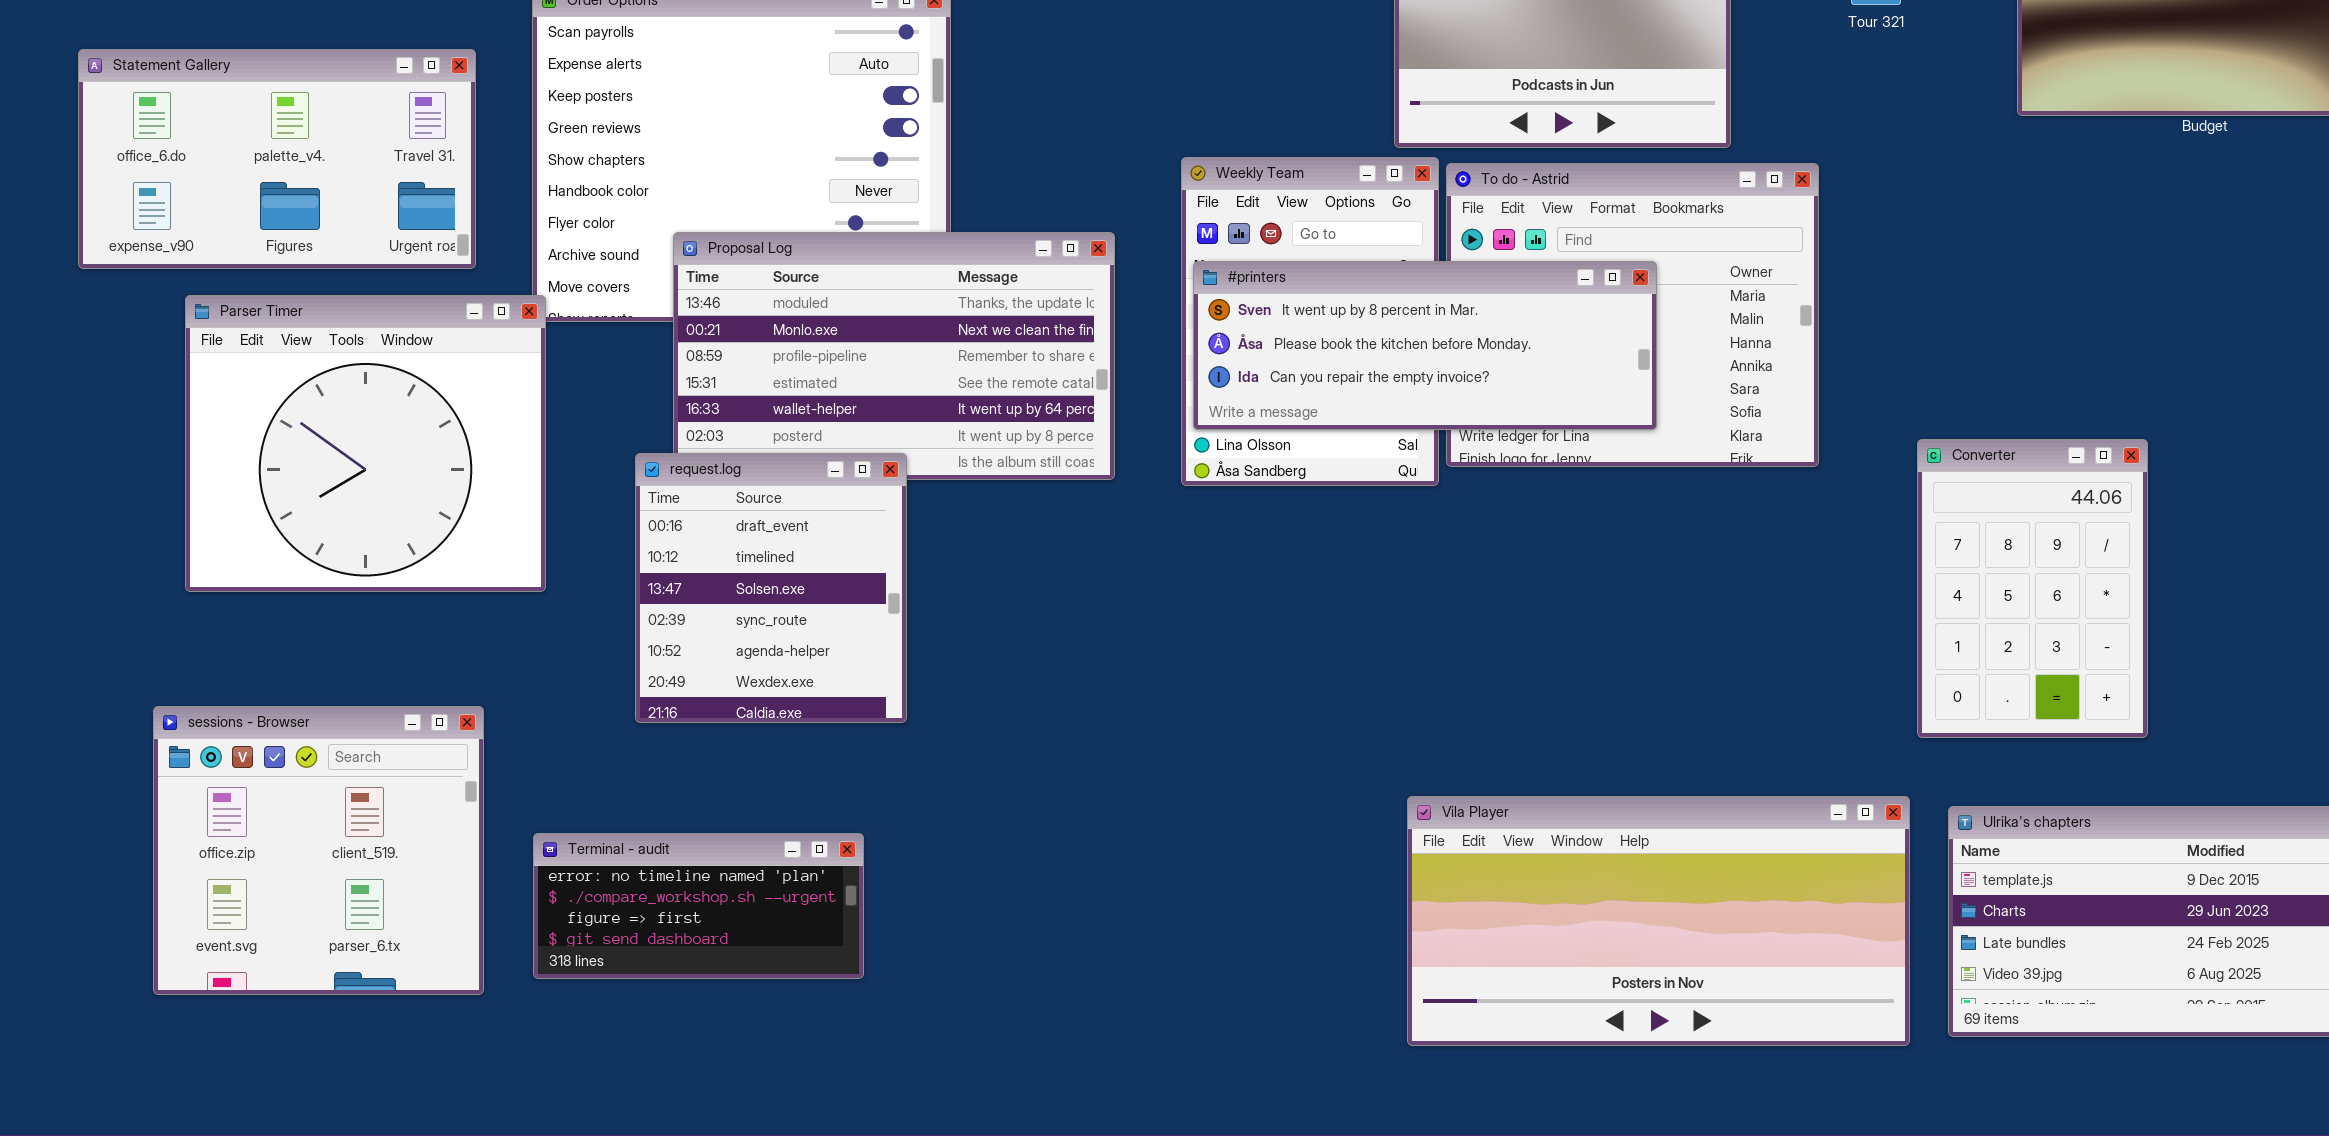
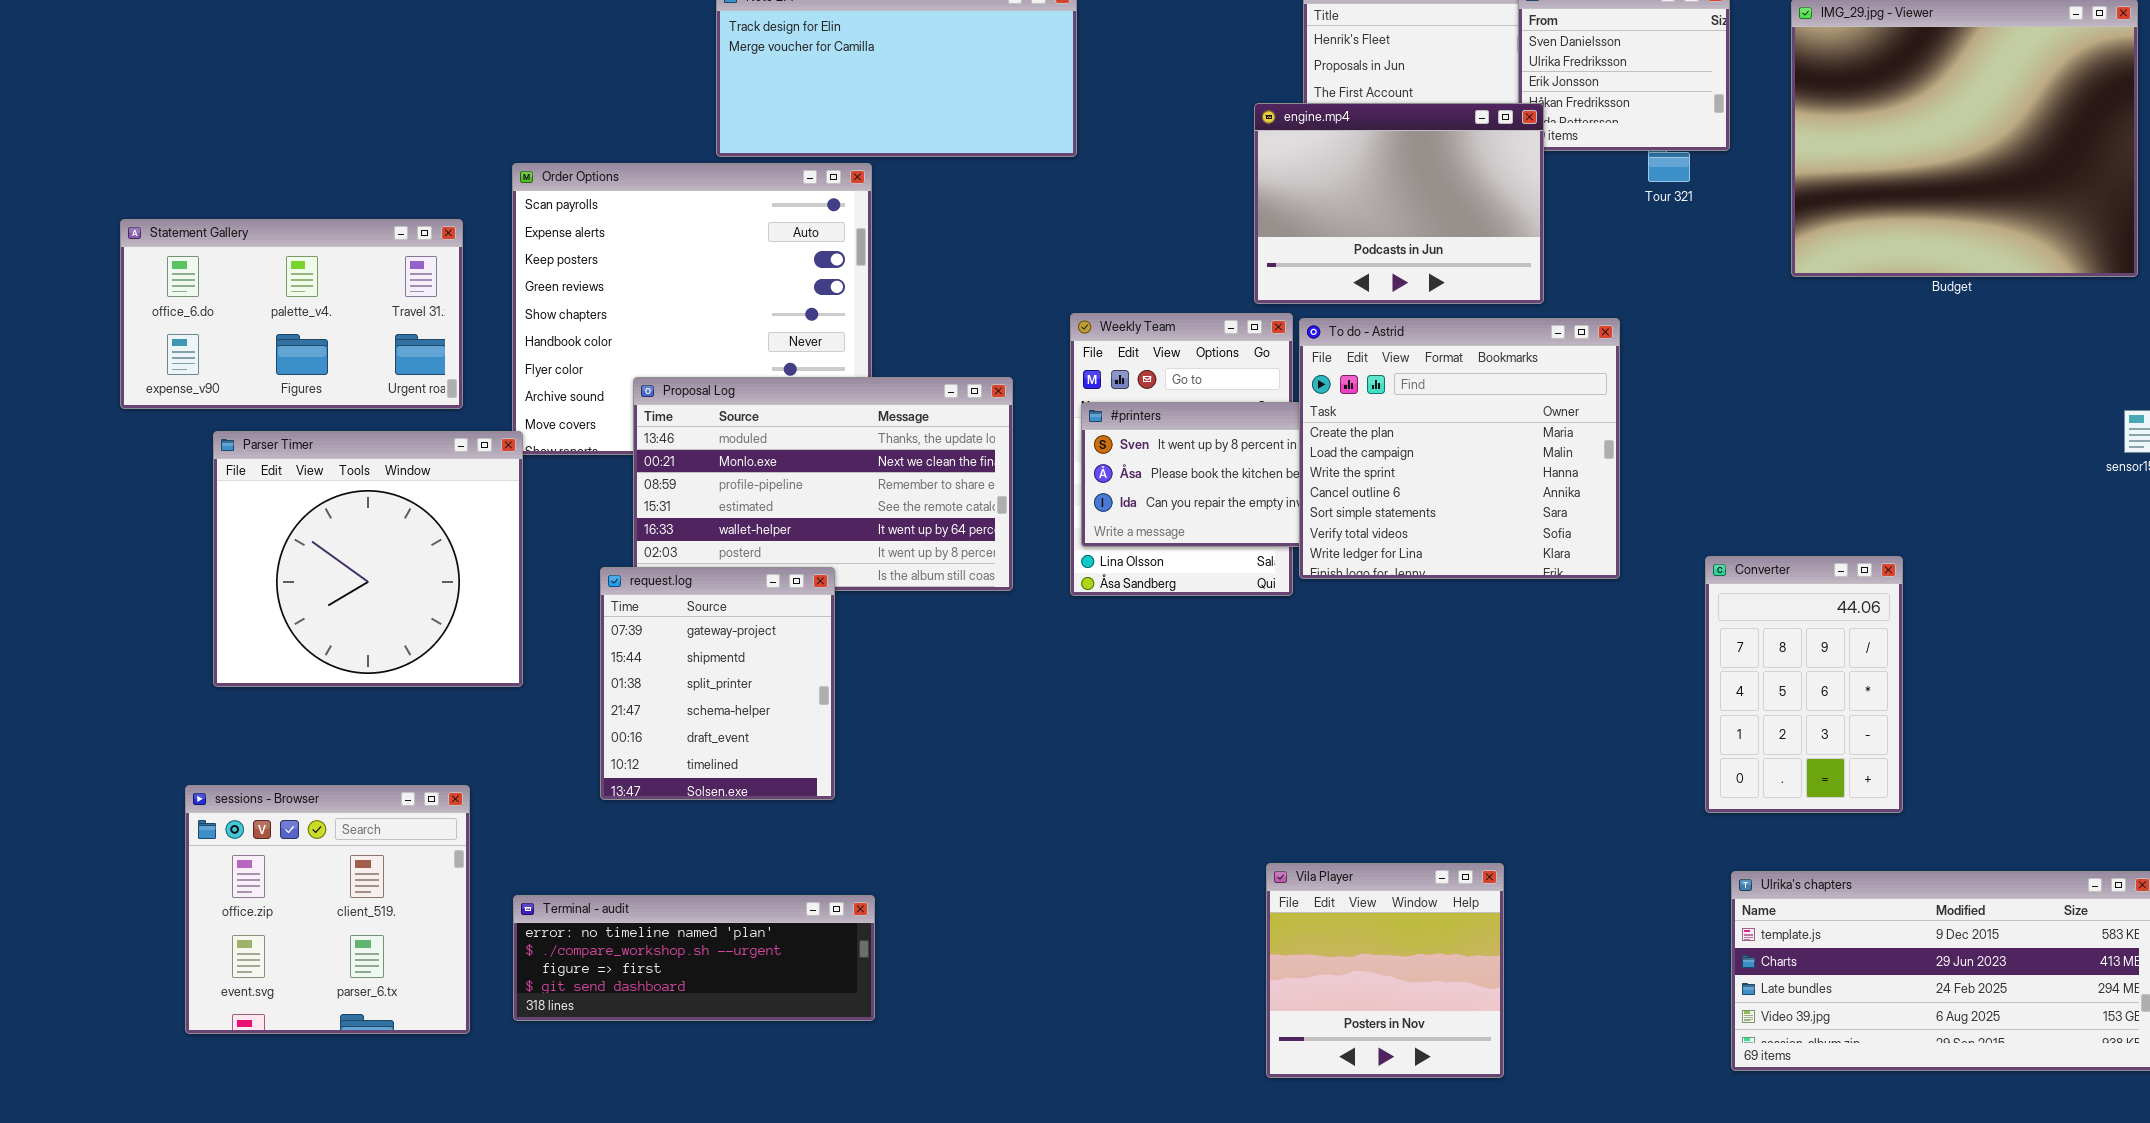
To do - Astrid: [1446,163,1819,467] -> [1299,318,1620,579], raised
request.log: [635,453,907,723] -> [600,567,835,800], scrolled up 4 rows
Vila Player: [1407,796,1910,1046] -> [1266,863,1504,1078], resized
Terminal - audit: [533,833,864,979] -> [513,895,875,1021], resized

